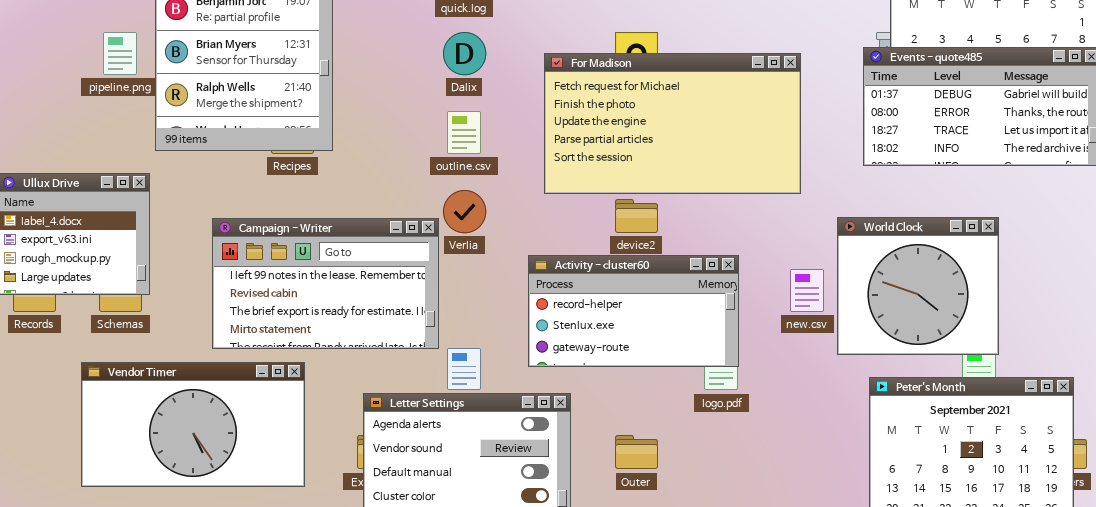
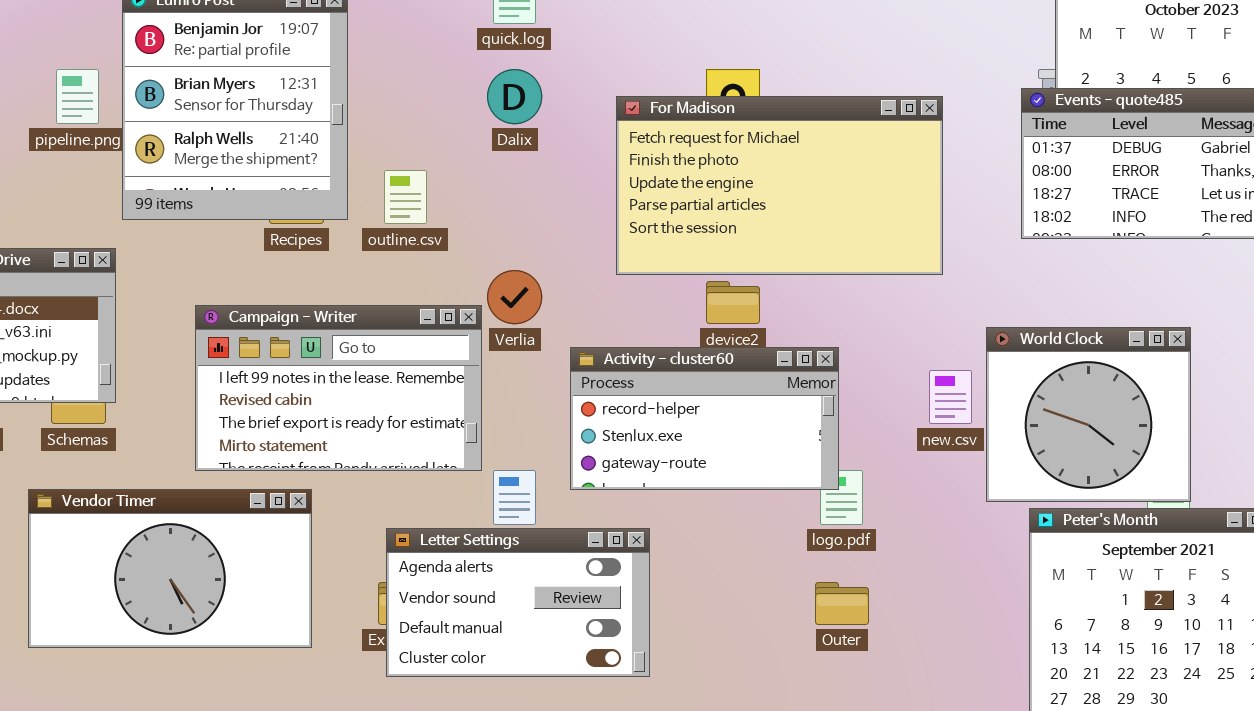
outline.csv: [447,111,481,154] -> [384,170,427,224], moved
World Clock: [837,217,999,355] -> [986,327,1191,502], moved
Activity - cluster60: [528,255,739,367] -> [570,347,839,490], moved
Outer: [615,435,658,469] -> [815,582,869,625], moved

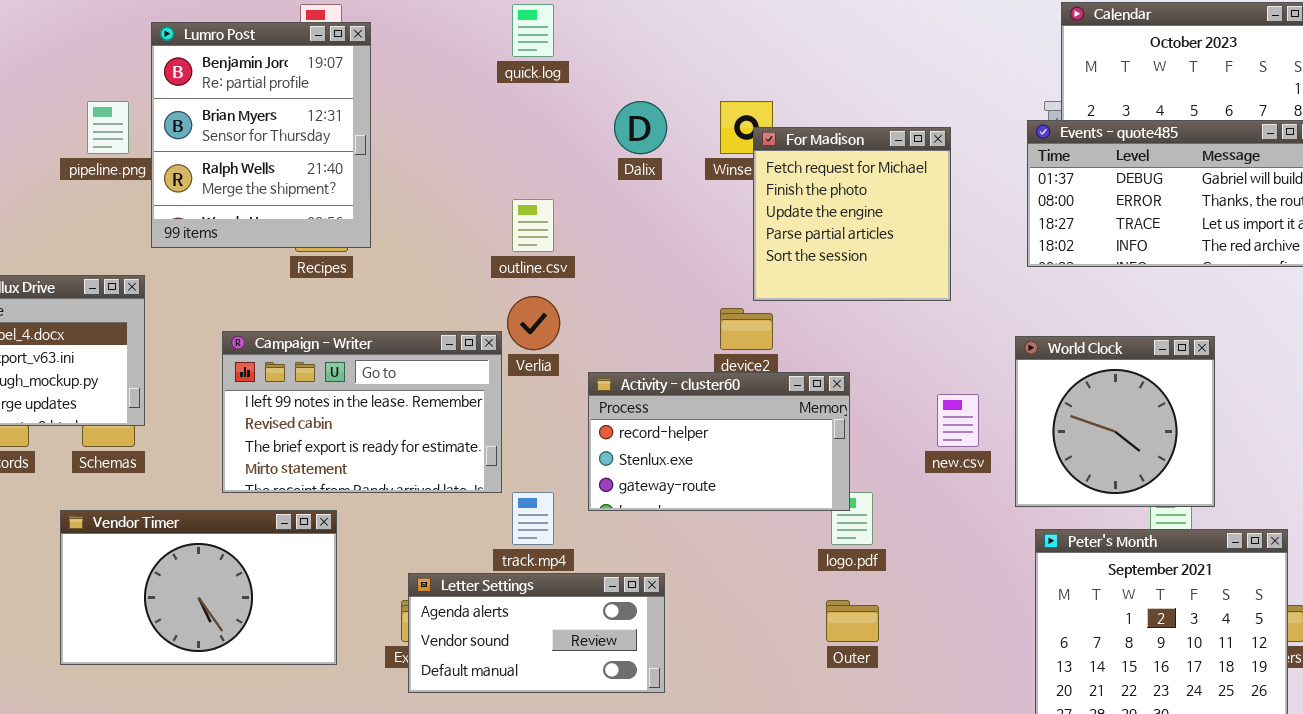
Dalix: [487,69,542,124] -> [614,101,667,154], moved
For Madison: [616,96,943,275] -> [753,127,951,301], resized
outline.csv: [384,170,427,224] -> [512,199,554,252], moved
World Clock: [986,327,1191,502] -> [1015,336,1215,507], moved
Letter Settings: [386,528,650,677] -> [408,573,665,693], resized

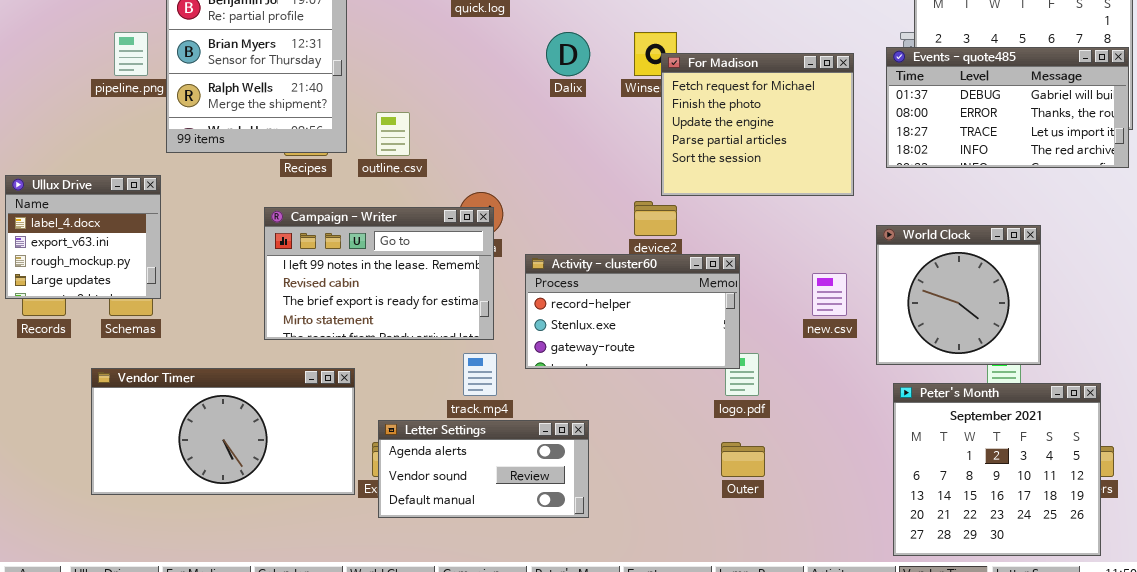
For Madison: [753,127,951,301] -> [661,53,854,196], resized
outline.csv: [512,199,554,252] -> [376,112,410,156], moved
Campaign - Writer: [222,331,502,493] -> [264,207,494,340], moved
Vendor Timer: [60,510,337,665] -> [91,368,355,495], resized

